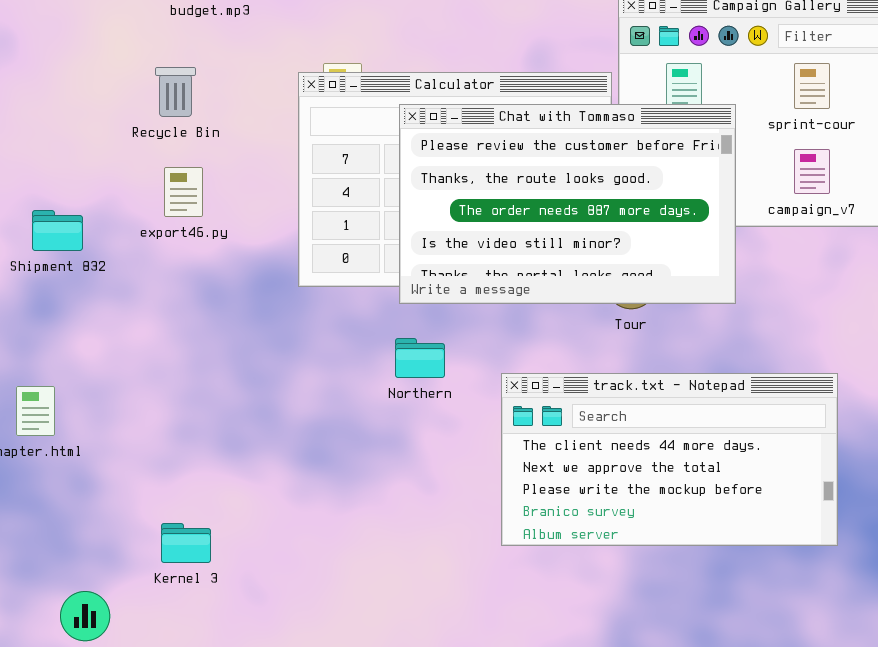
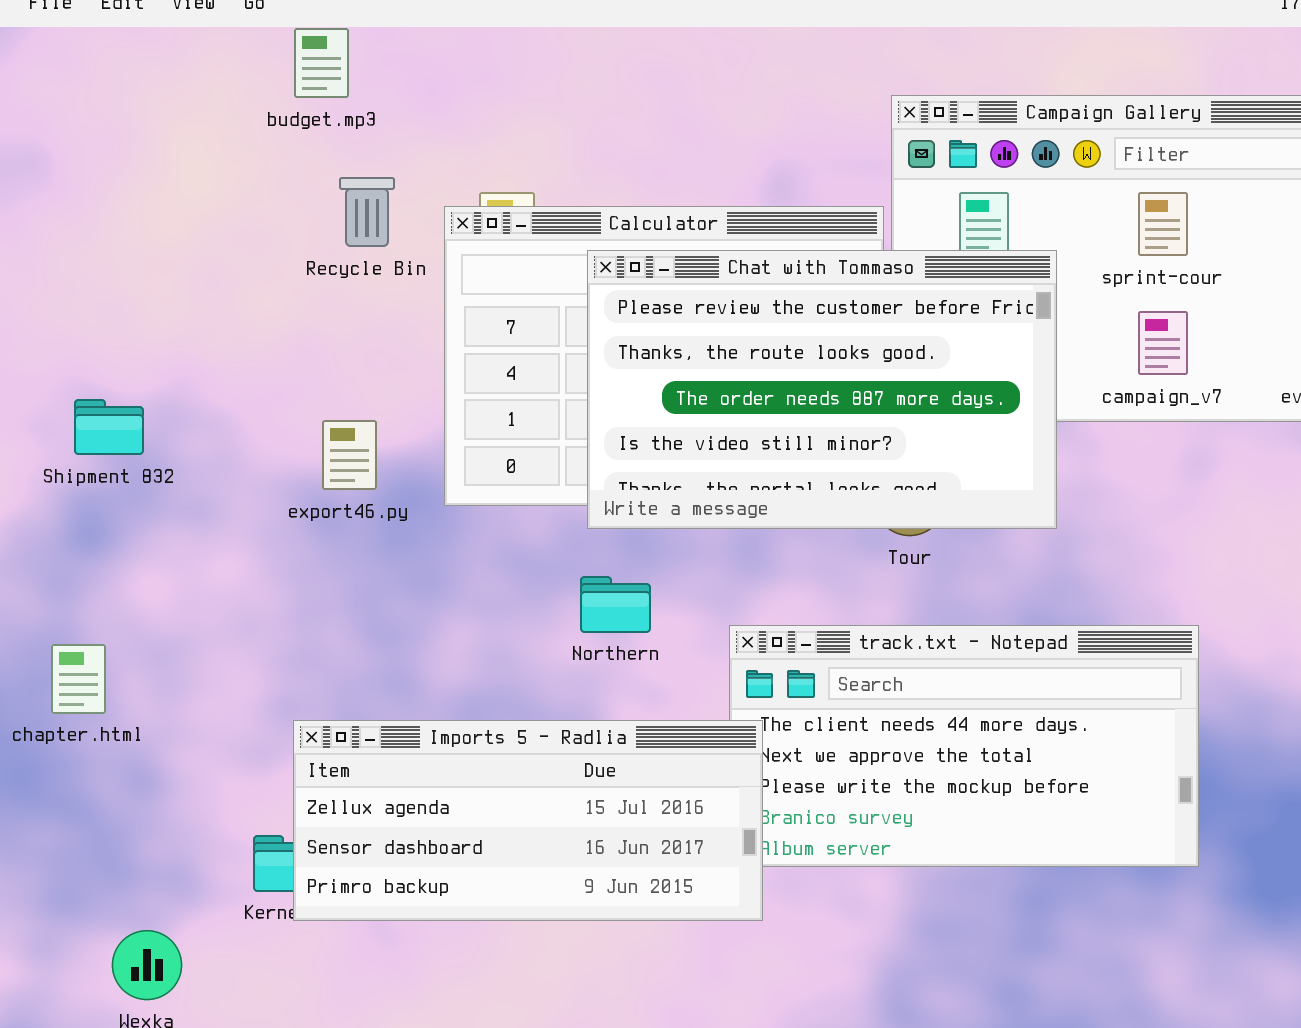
Recycle Bin: [155,67,196,117] -> [339,177,395,247], moved
export46.py: [164,167,203,217] -> [322,420,377,490], moved
Imports 5 - Radlia: none -> [293,720,763,921], opened

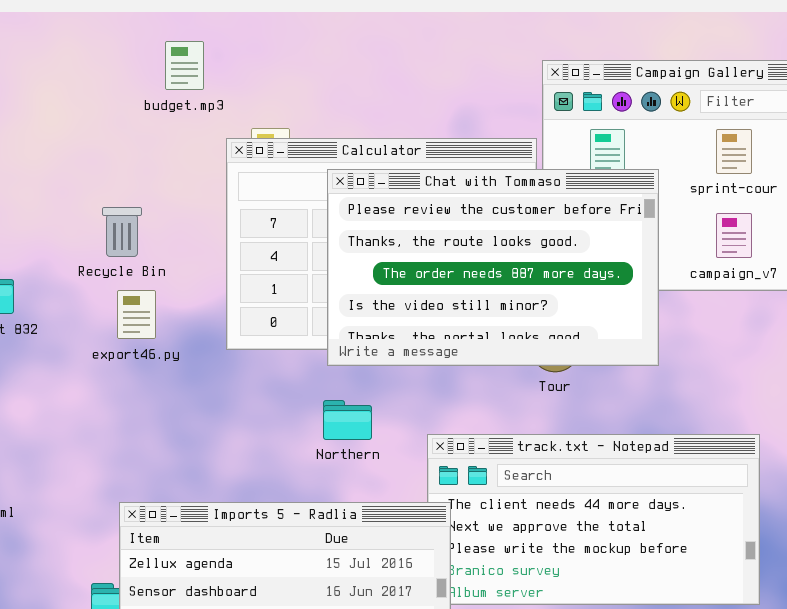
budget.mp3: [294,28,349,98] -> [165,41,204,90], moved
Recycle Bin: [339,177,395,247] -> [102,207,142,257], moved
export46.py: [322,420,377,490] -> [117,290,156,339], moved

